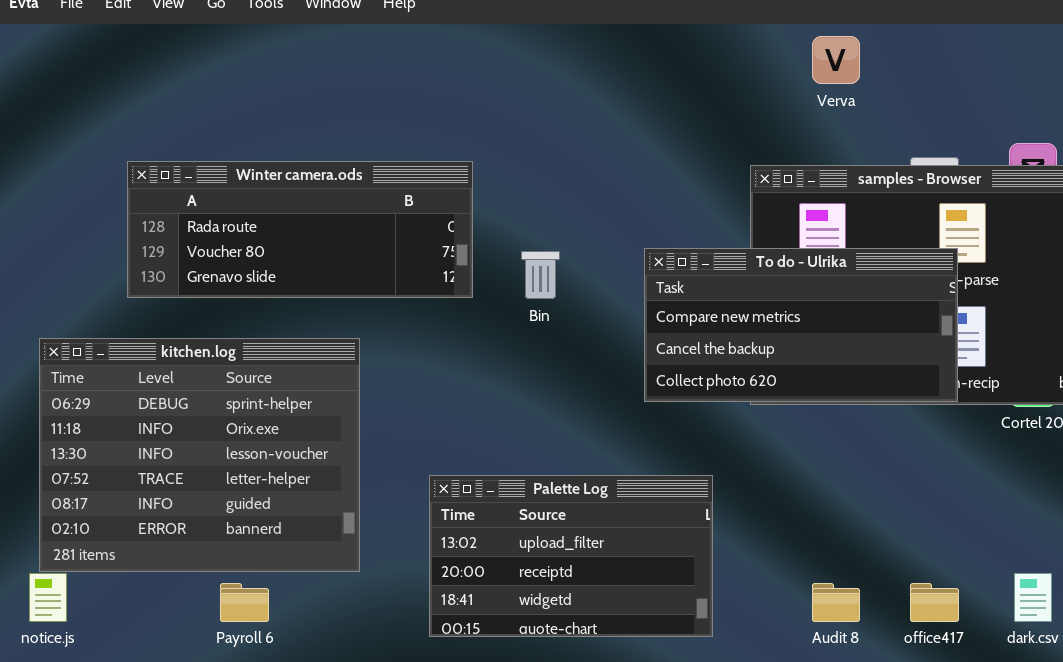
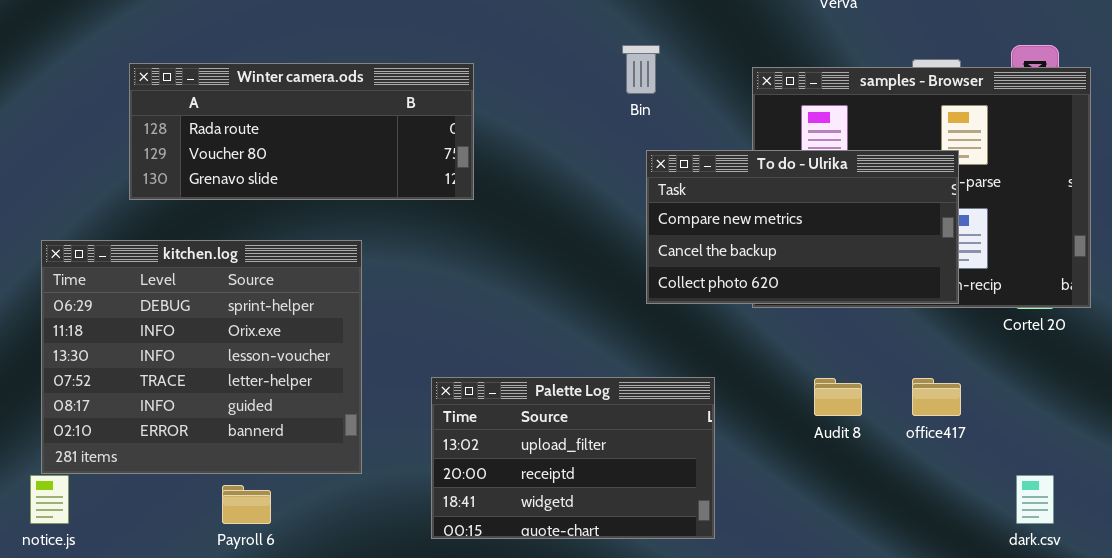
Bin: [521,251,560,299] -> [622,45,660,94], moved
Audit 8: [812,583,860,622] -> [814,378,862,416], moved
office417: [910,583,959,622] -> [912,378,961,416], moved

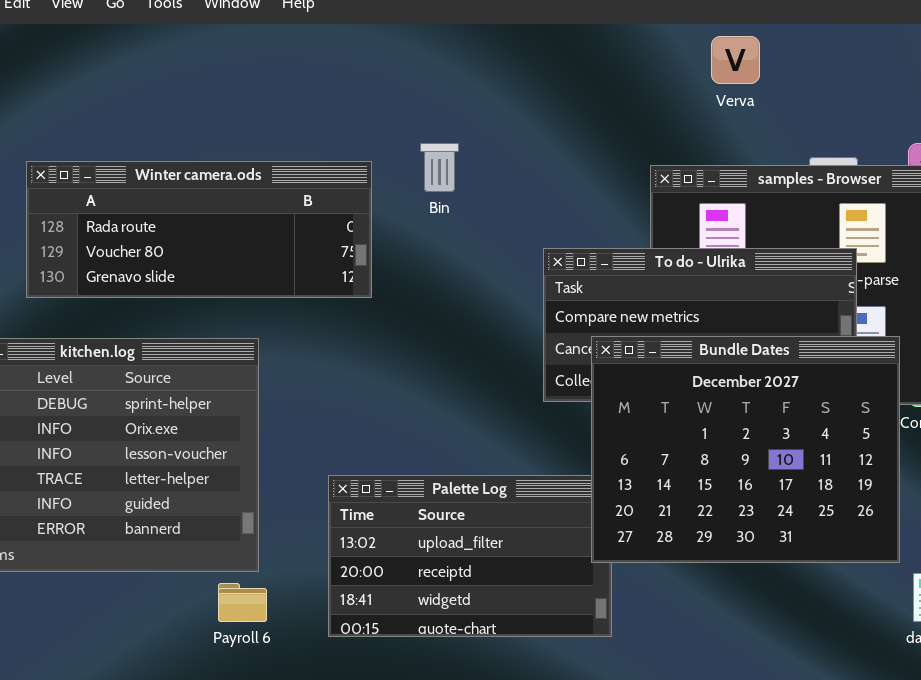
Bin: [622,45,660,94] -> [420,143,459,192], moved
Bundle Dates: none -> [591,336,900,563], opened
Payroll 6: [222,485,271,524] -> [218,583,267,622], moved

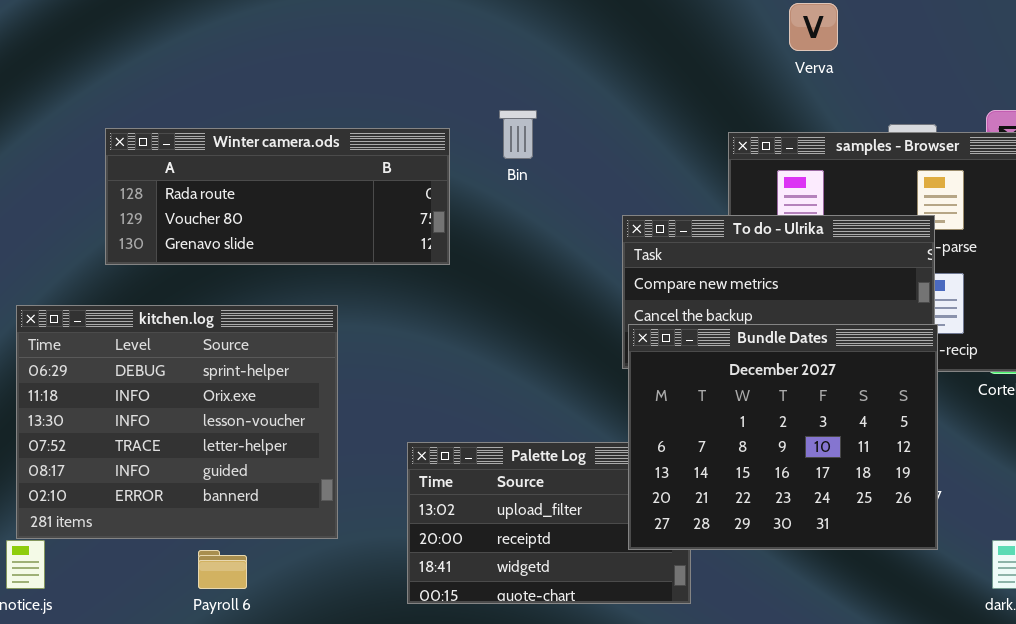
Bundle Dates: [591,336,900,563] -> [628,324,938,550], moved
Payroll 6: [218,583,267,622] -> [198,550,247,589], moved

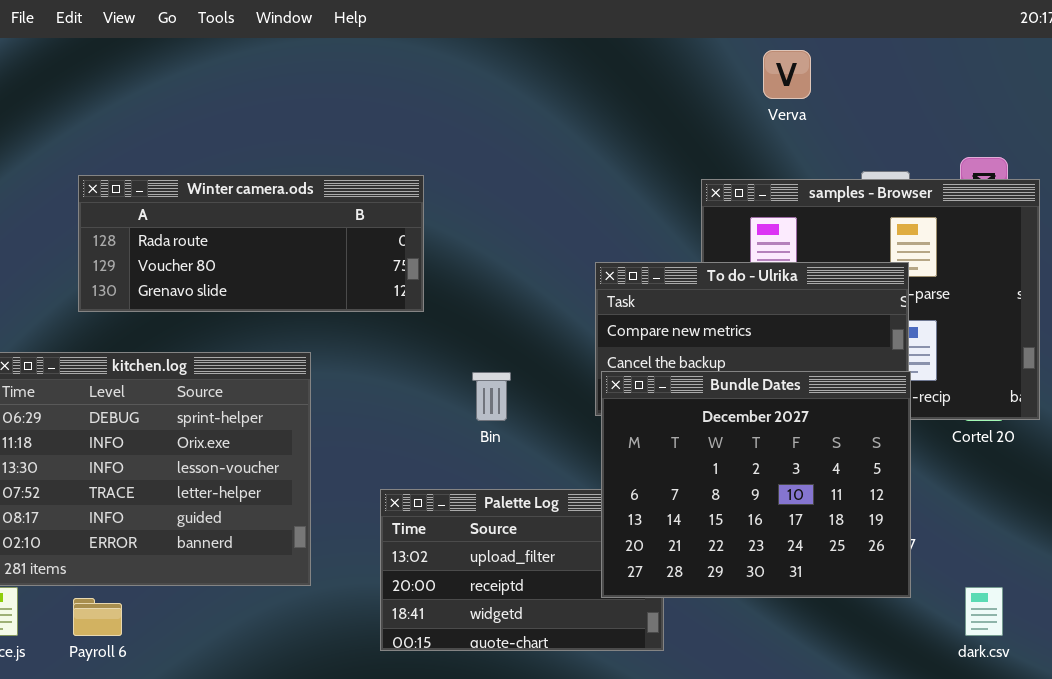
Bin: [499,110,537,159] -> [472,372,511,421], moved
Payroll 6: [198,550,247,589] -> [73,598,122,636], moved

